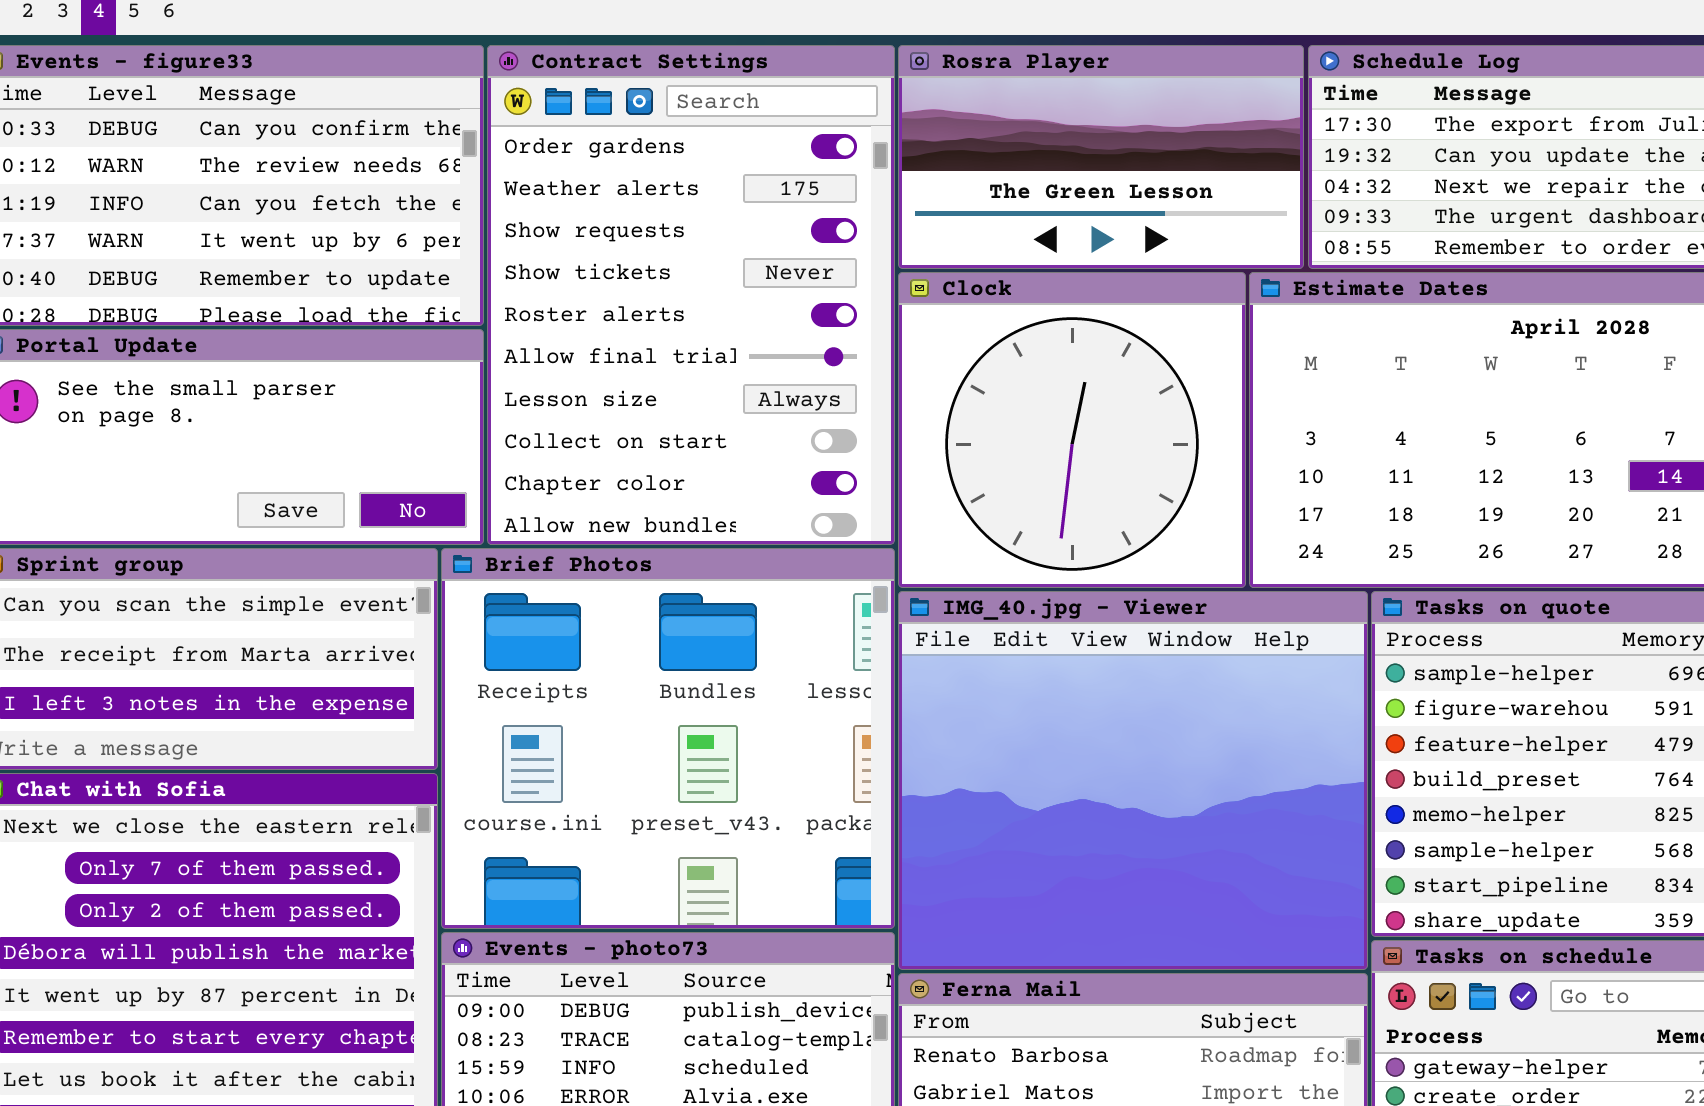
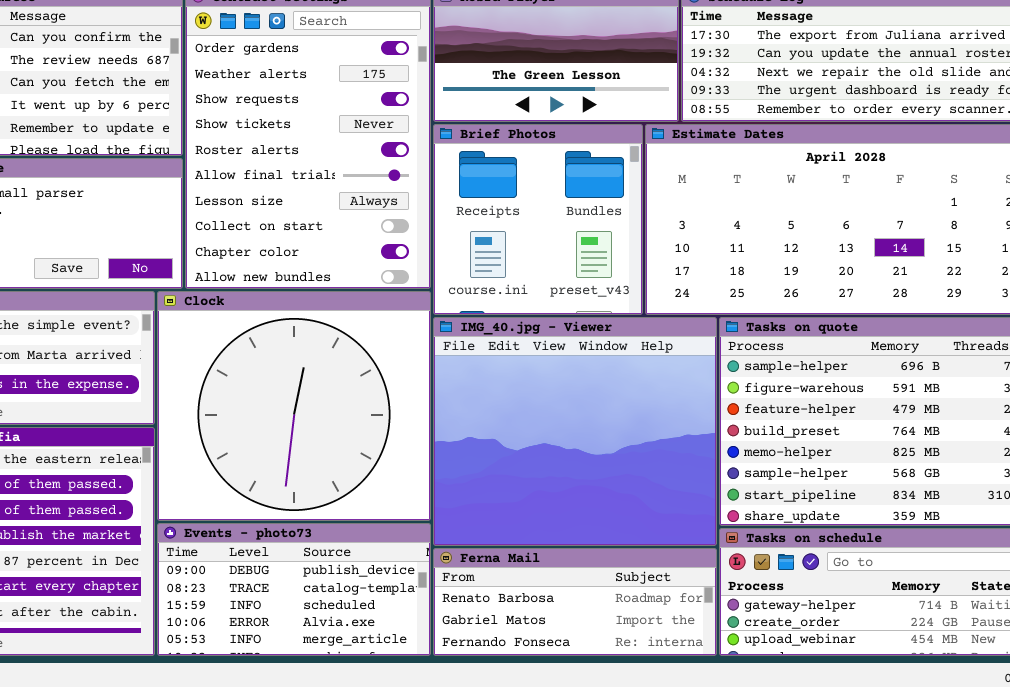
Clock: [898,272,1246,588] -> [157,291,431,521], moved, resized
Brief Photos: [441,548,895,929] -> [433,124,643,315], moved, resized

